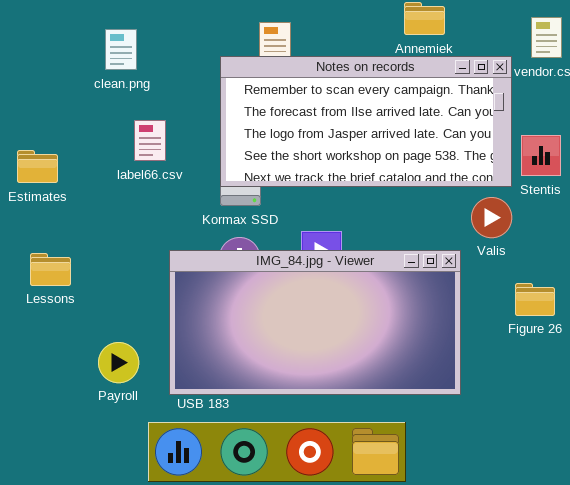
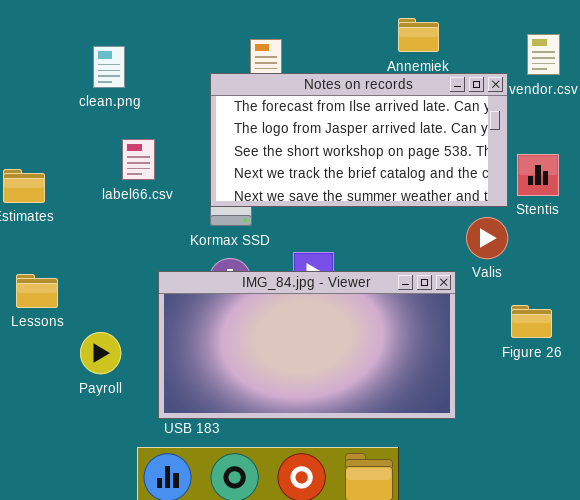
Notes on records: [220,56,512,187] -> [210,73,508,207], scrolled down 1 row
Payroll: [98,342,139,383] -> [80,332,121,374], moved

